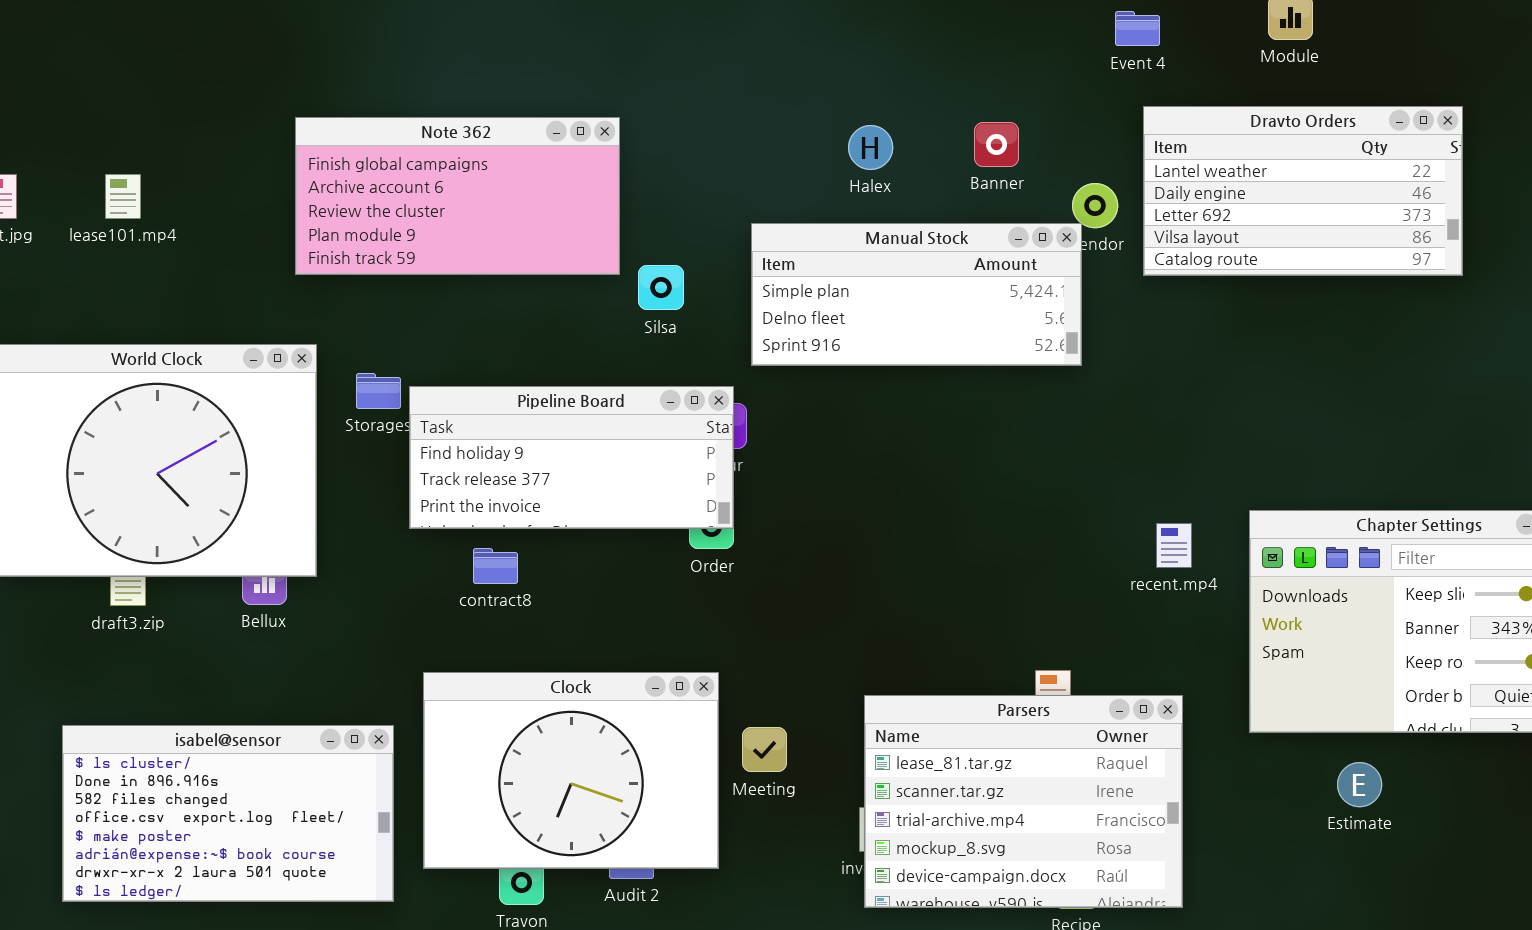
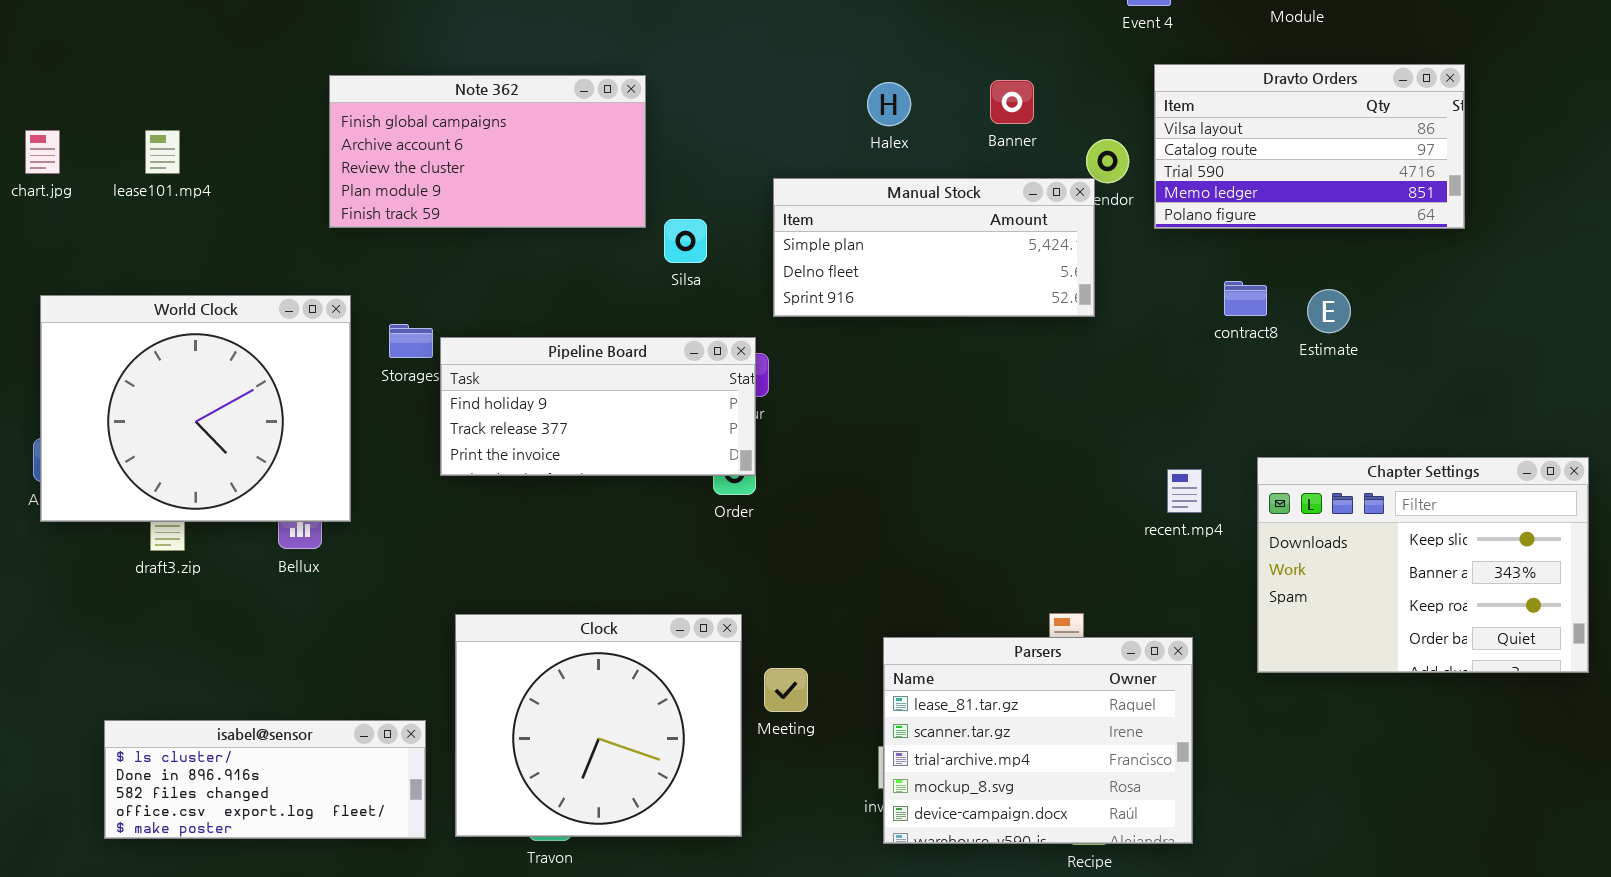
Dravto Orders: [1143,106,1463,276] -> [1154,64,1465,229], scrolled down 3 rows
contract8: [473,548,518,584] -> [1224,281,1267,316], moved
Clock: [423,672,719,869] -> [455,614,742,837], resized
isabel@sensor: [62,725,394,902] -> [104,720,426,839], resized
Estimate: [1337,762,1382,807] -> [1307,289,1351,333], moved

